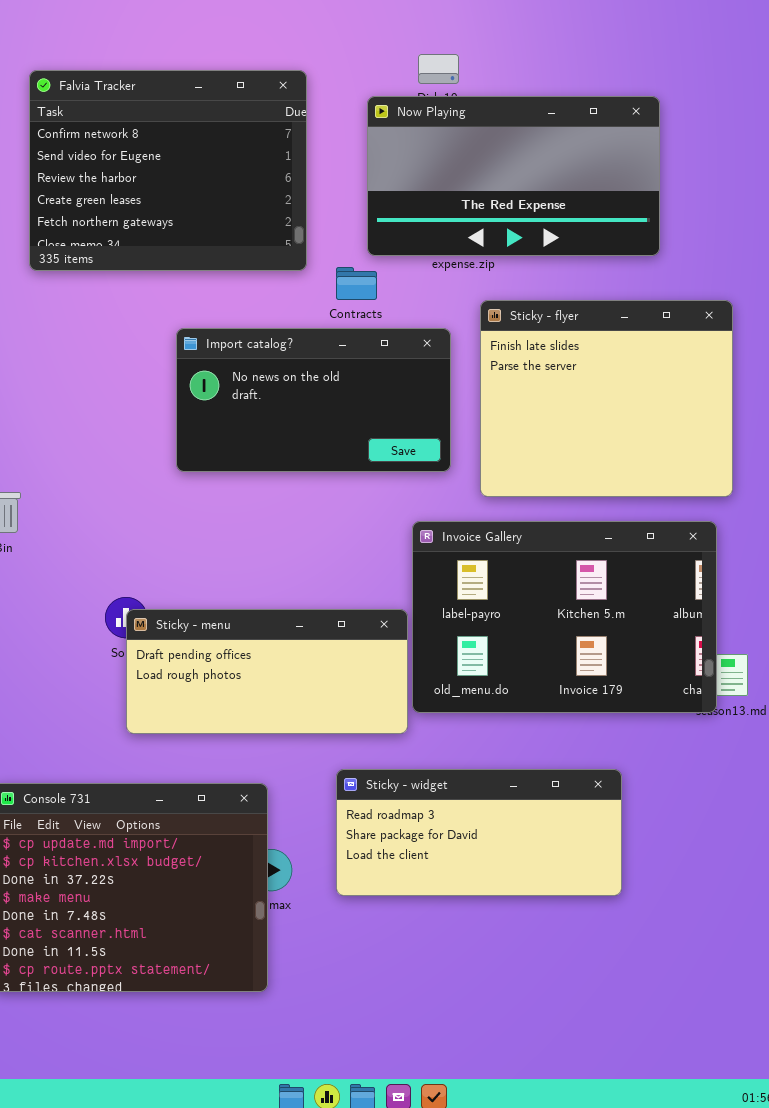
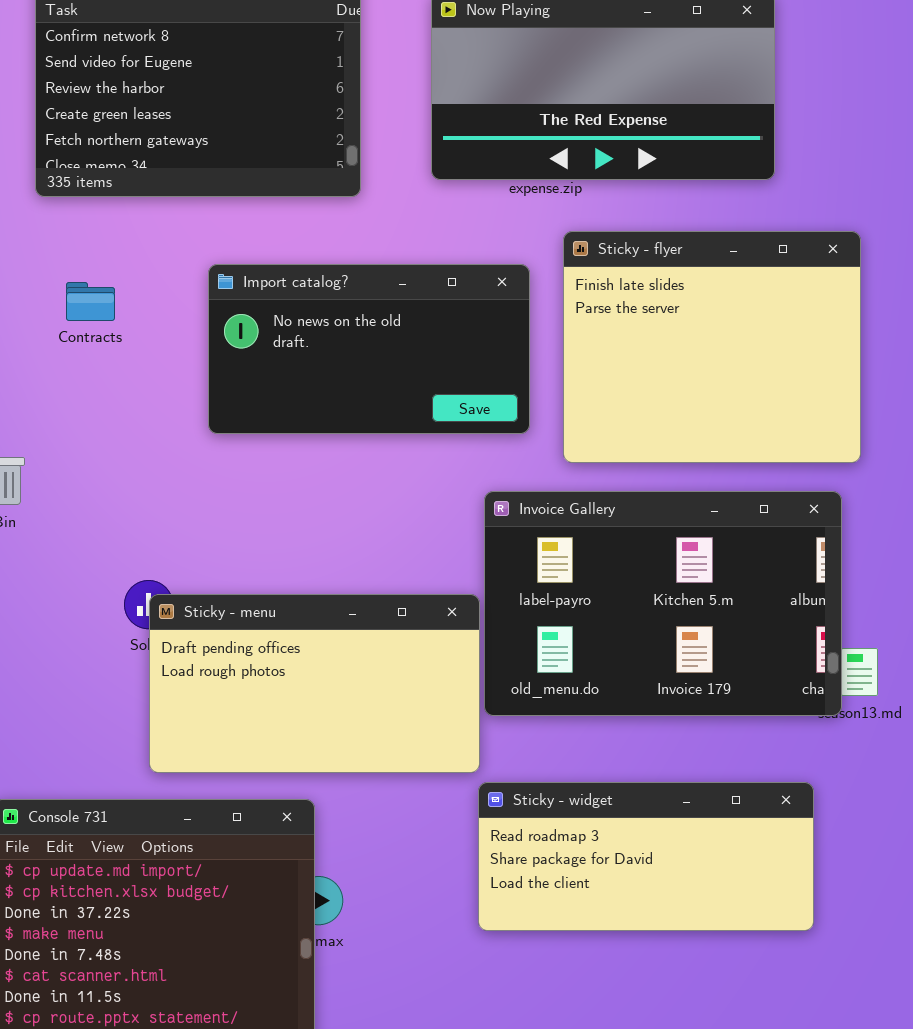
Contracts: [336,267,377,300] -> [66,282,115,321], moved
Sticky - menu: [126,609,408,734] -> [149,594,480,773], resized
Sticky - widget: [336,769,622,896] -> [478,782,814,931], moved

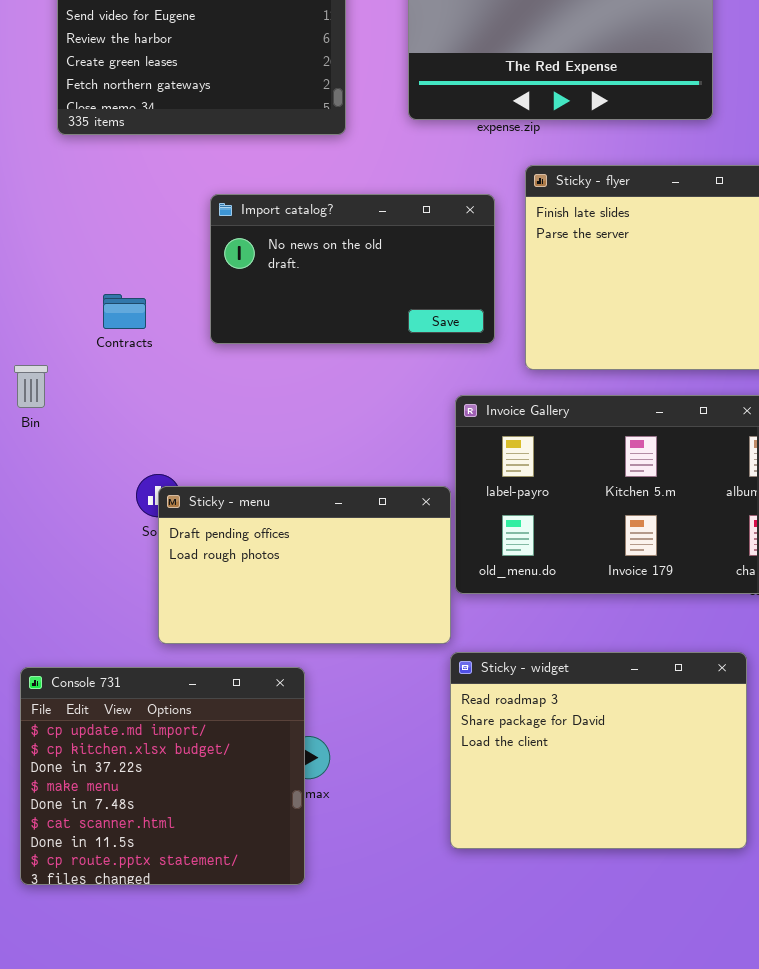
Contracts: [66,282,115,321] -> [103,294,146,329], moved
Sticky - widget: [478,782,814,931] -> [450,652,747,849], resized

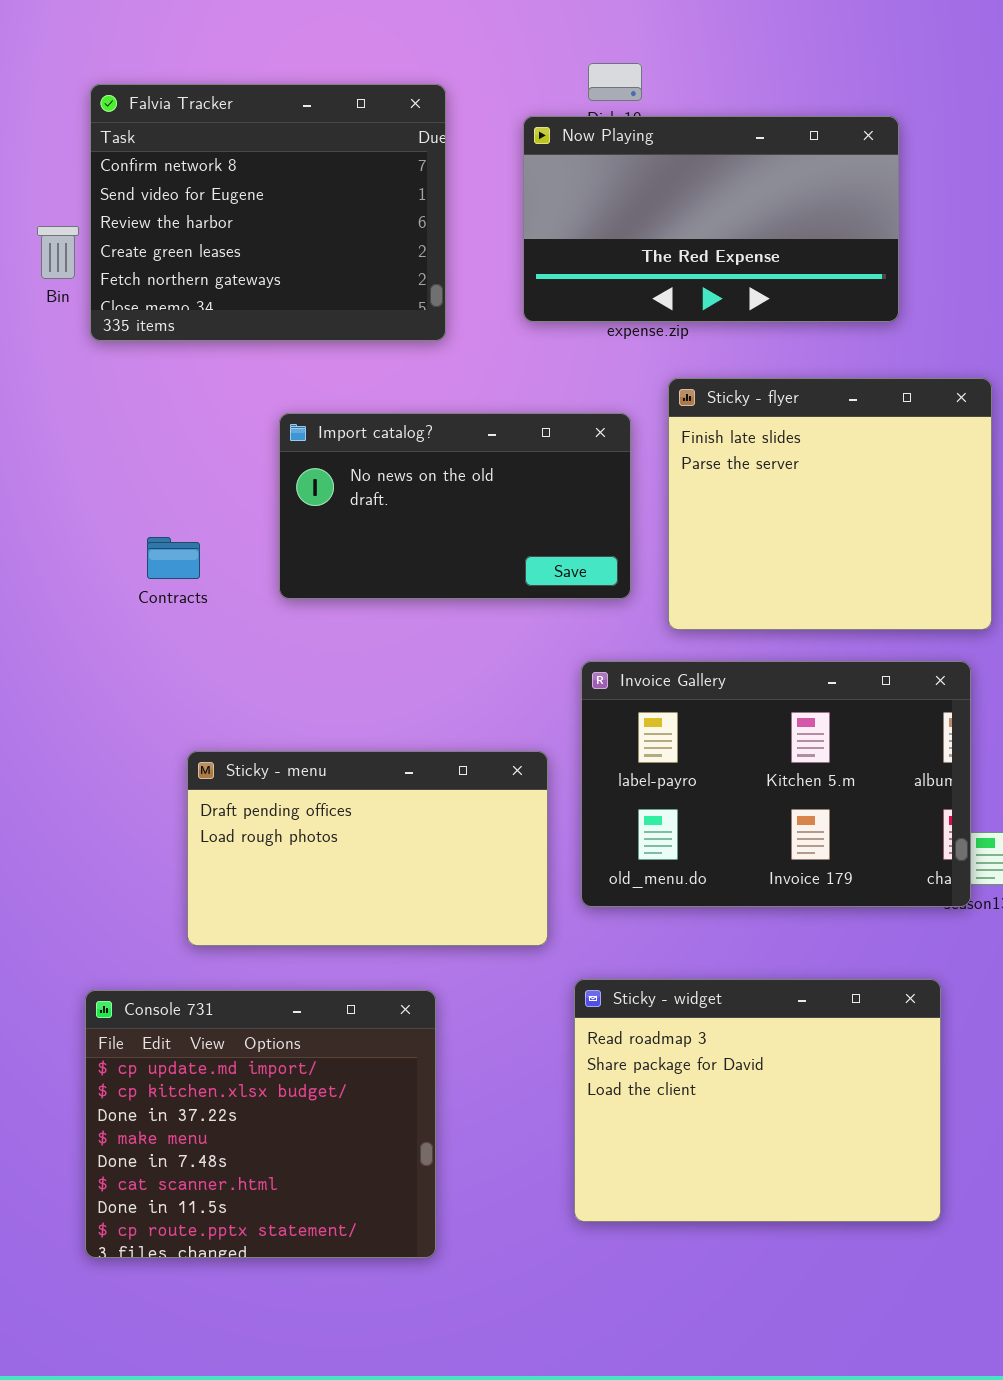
Bin: [14,365,48,408] -> [37,226,79,279], moved
Sticky - menu: [158,486,451,644] -> [187,751,548,946], moved
Console 731: [20,667,305,885] -> [85,990,436,1258], moved

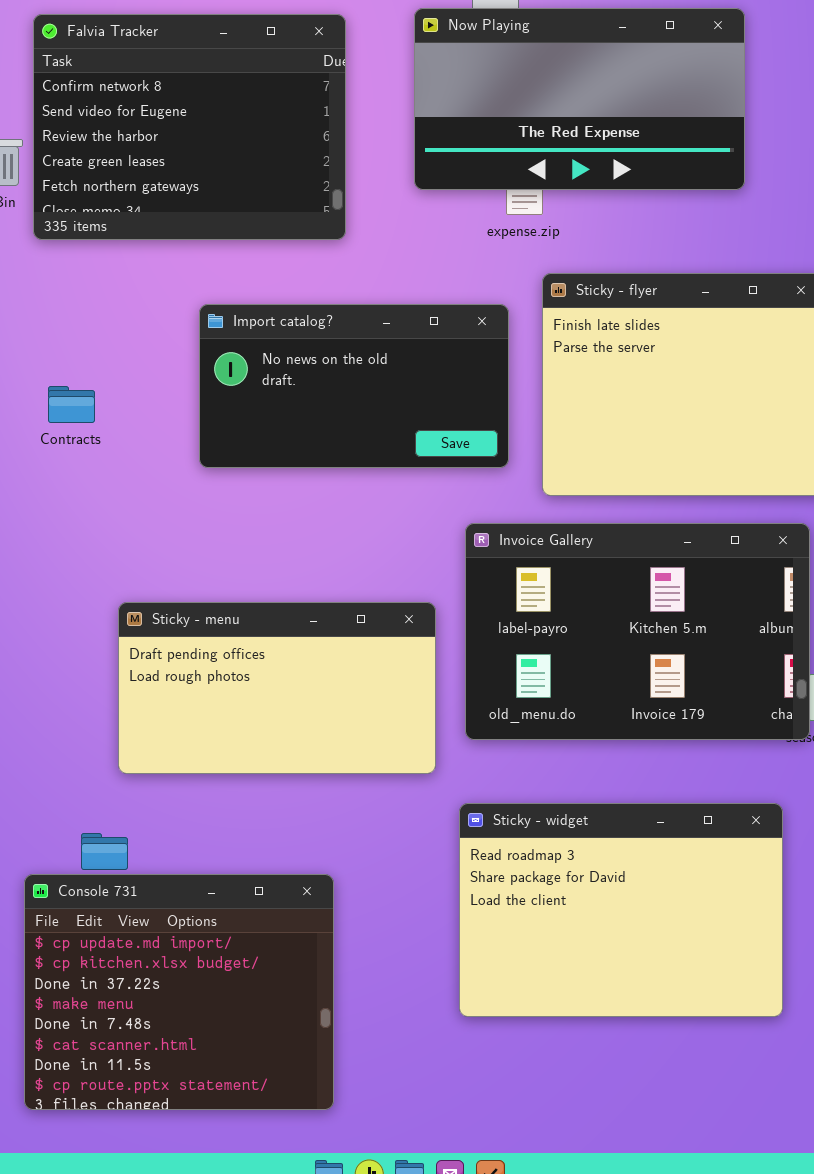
Now Playing: [523,116,899,322] -> [414,8,745,190], moved
Contracts: [147,537,200,579] -> [48,386,95,423], moved
Console 731: [85,990,436,1258] -> [24,874,334,1110], moved

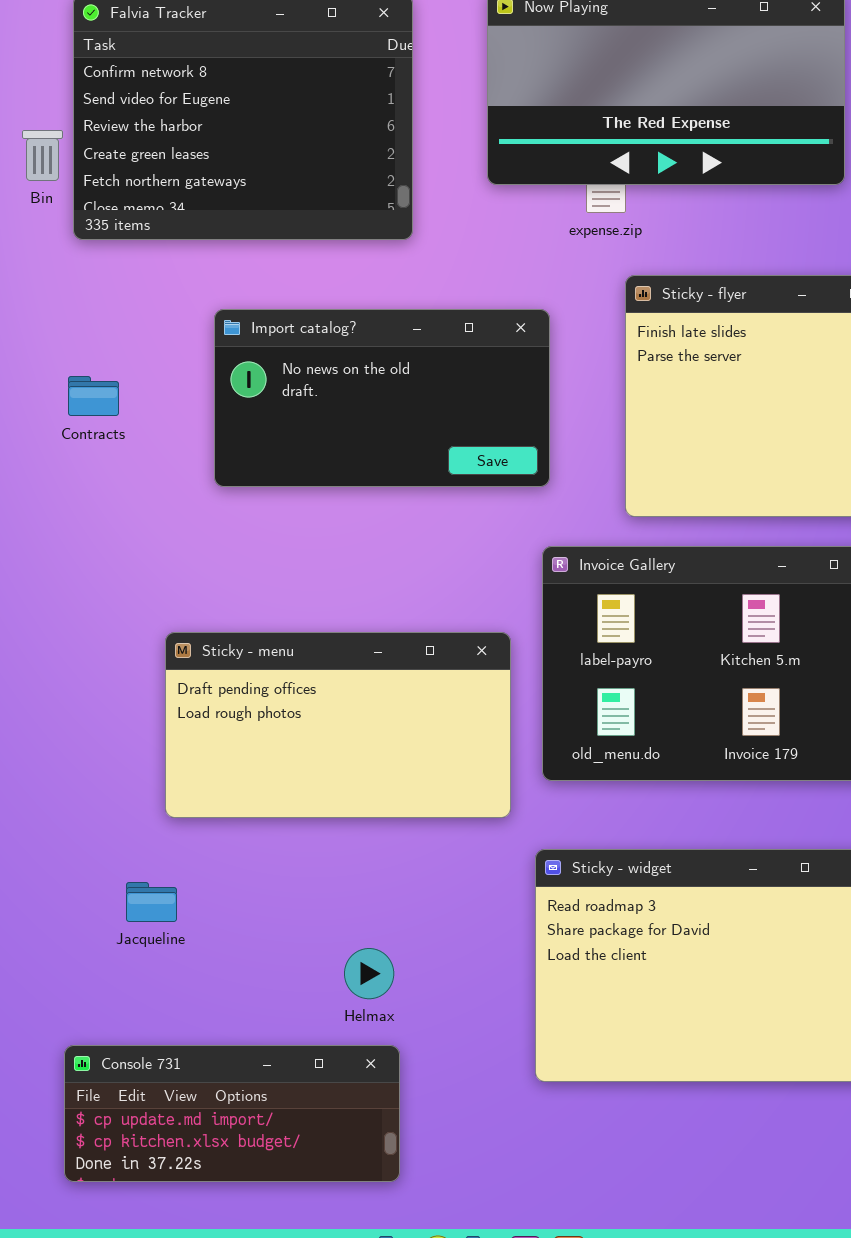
Import catalog?: [199,304,509,468] -> [214,309,550,487], moved
Contracts: [48,386,95,423] -> [68,376,119,416], moved
Console 731: [24,874,334,1110] -> [64,1045,400,1182], resized

